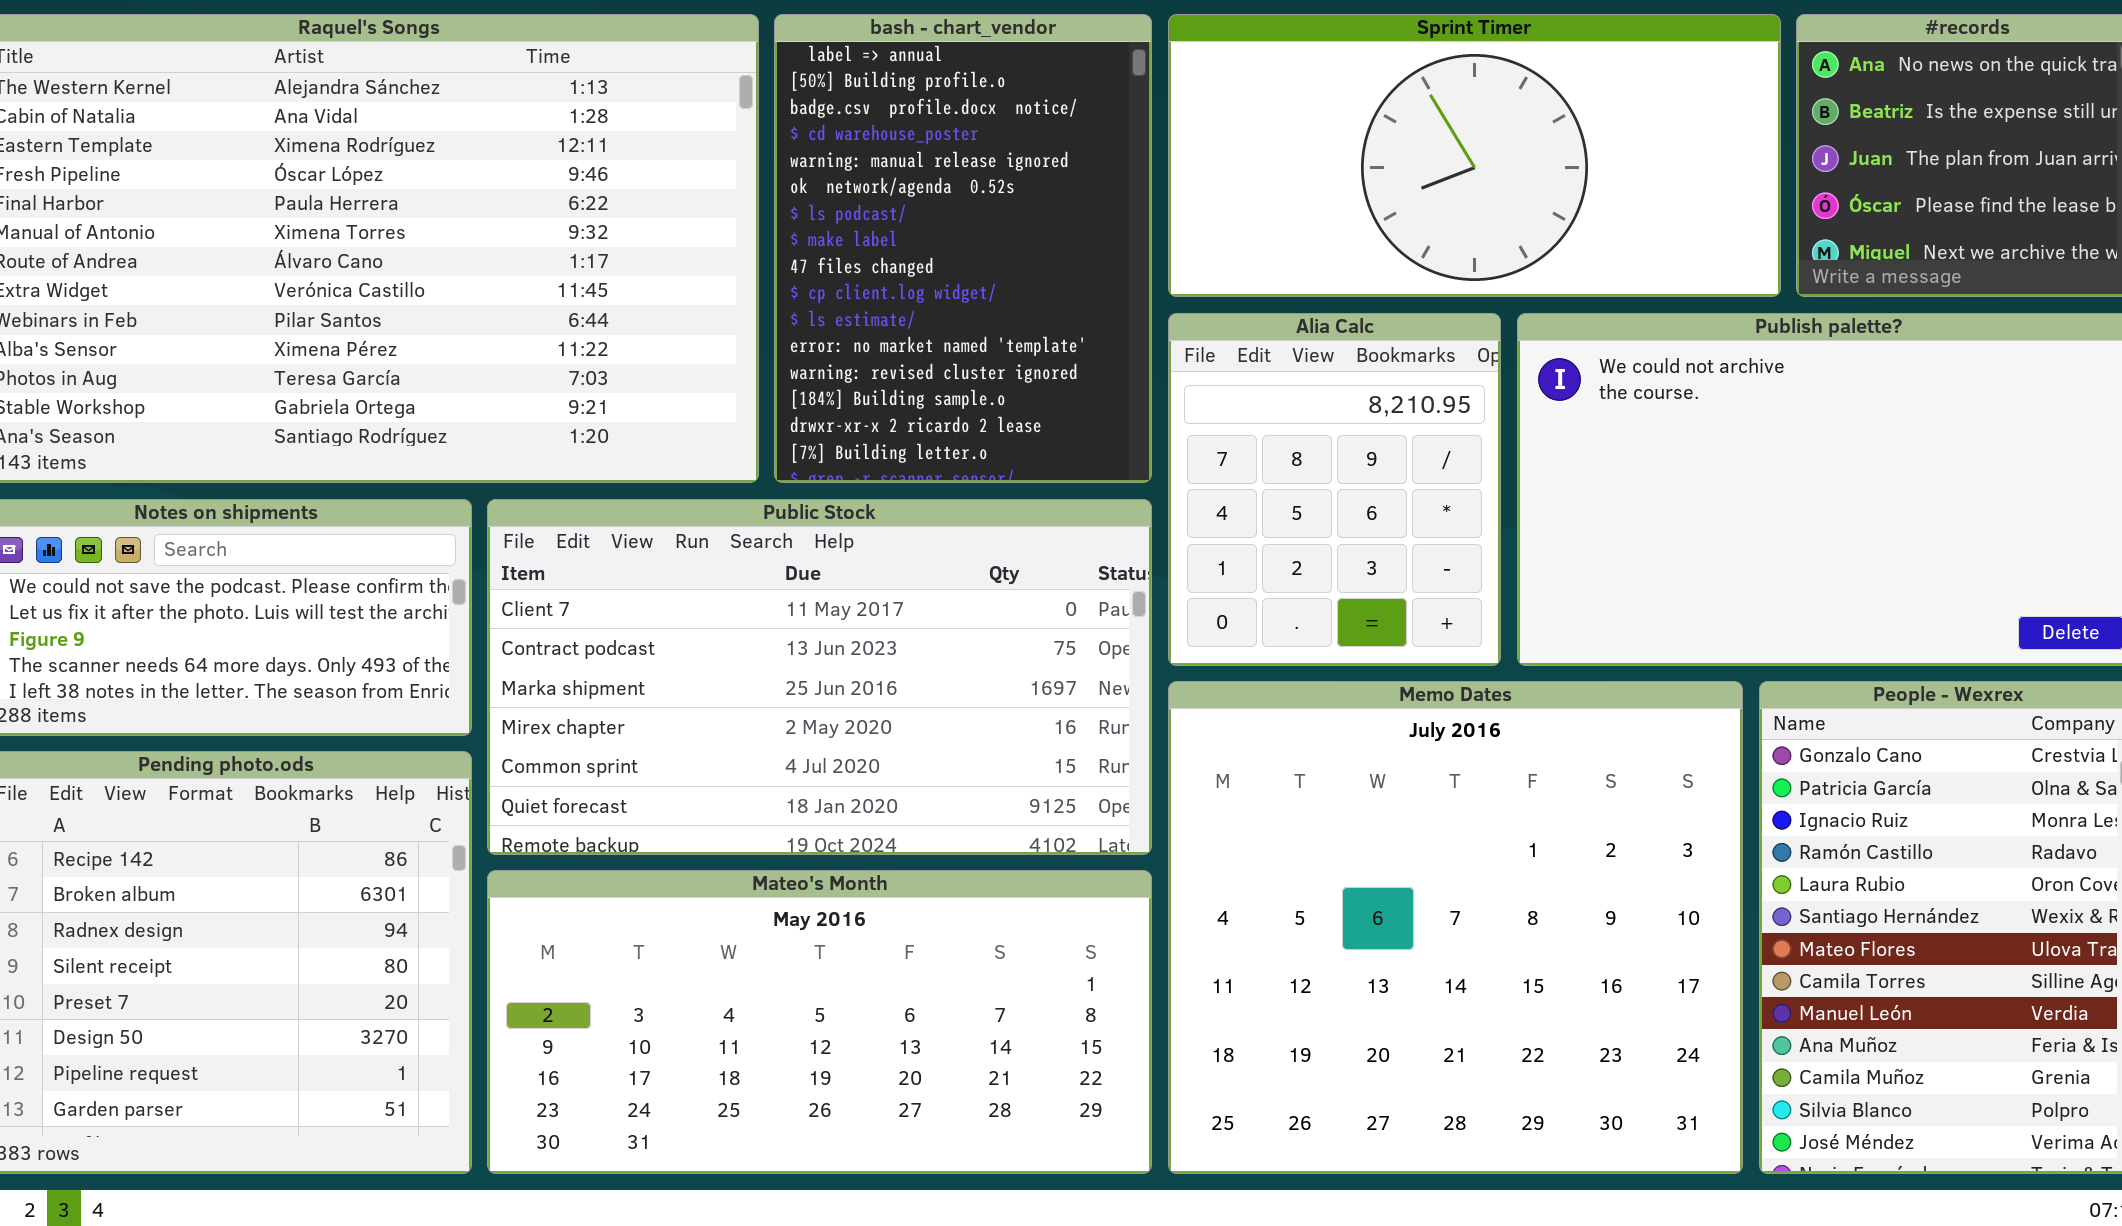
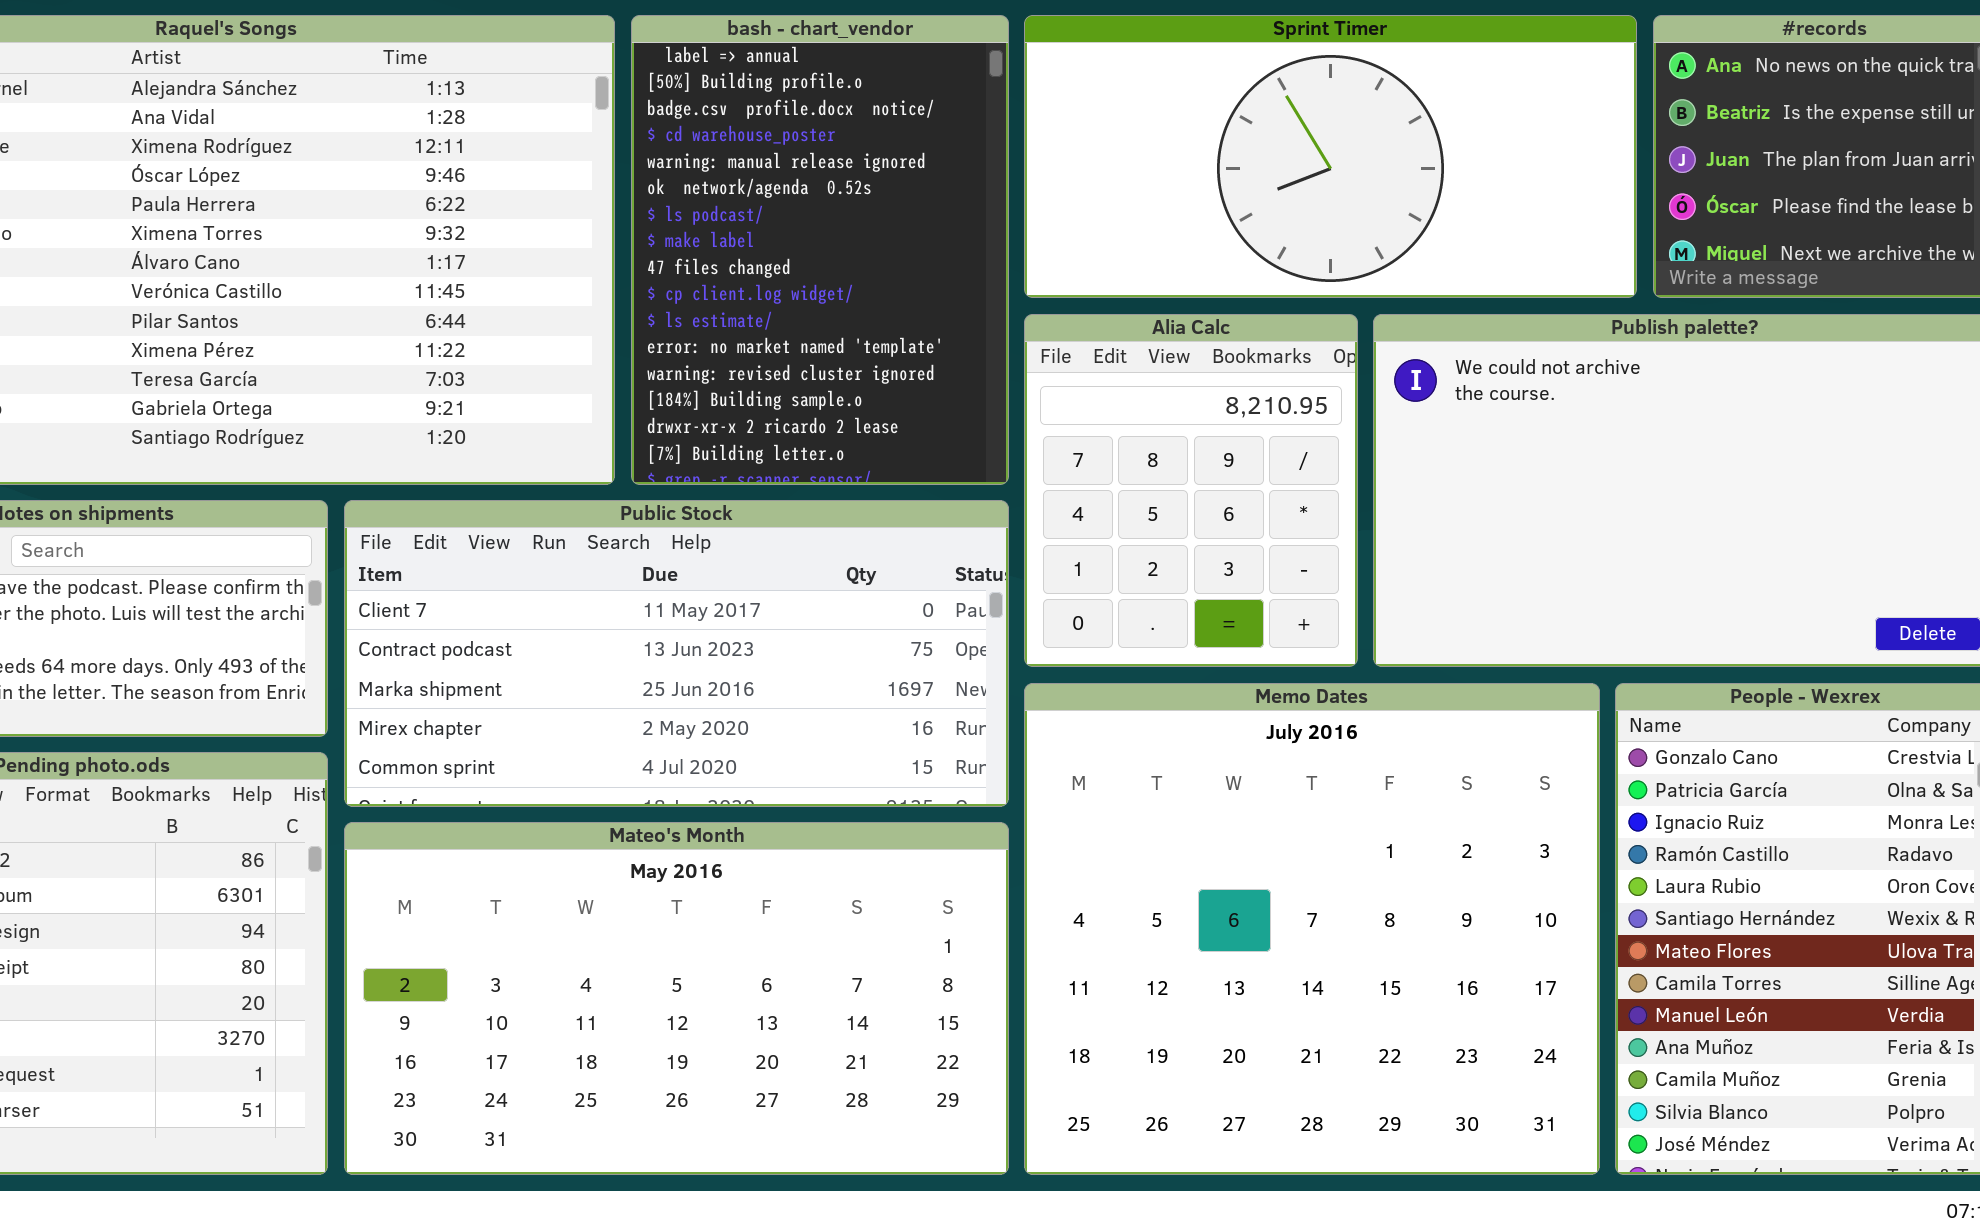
Public Stock: [487,499,1152,855] -> [344,500,1009,807], resized
Mateo's Month: [487,870,1152,1174] -> [344,822,1009,1175], resized

